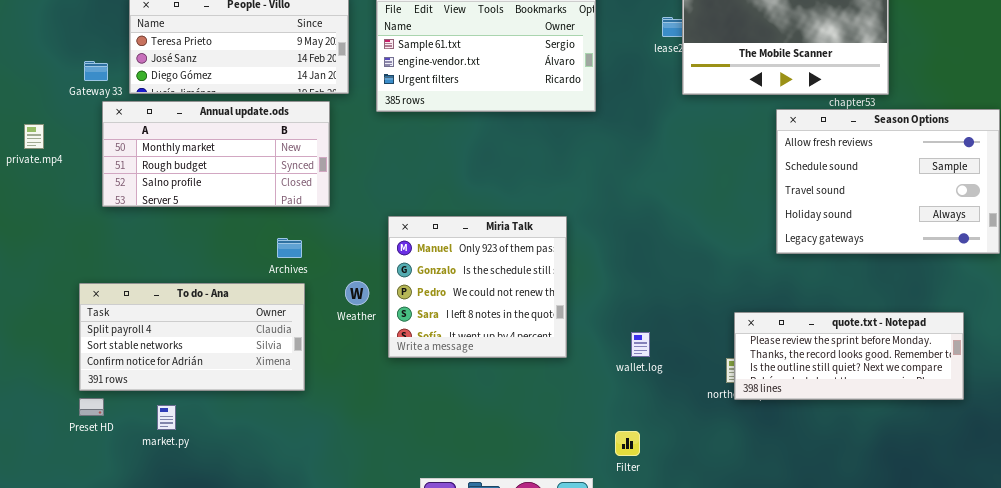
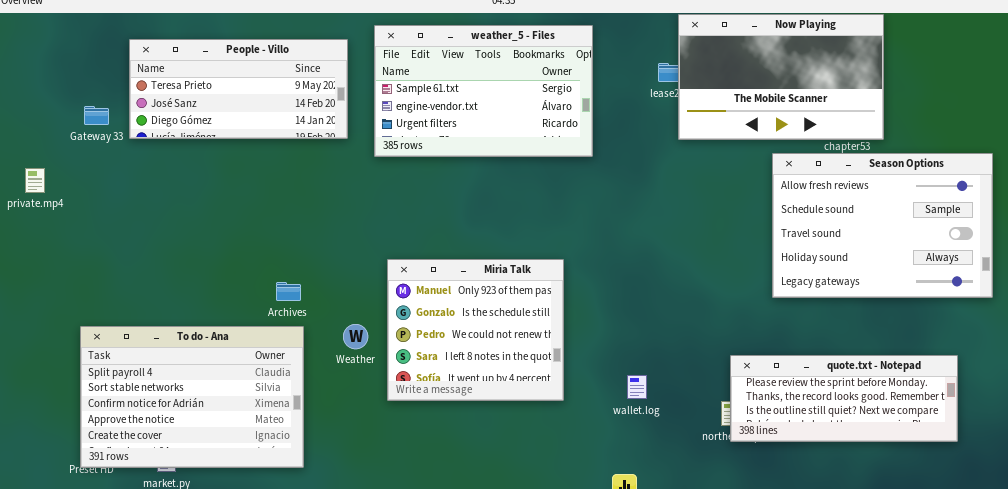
Annual update.ods: [102,101,330,207] -> none, closed
To do - Ana: [79,283,305,391] -> [80,326,304,468], resized

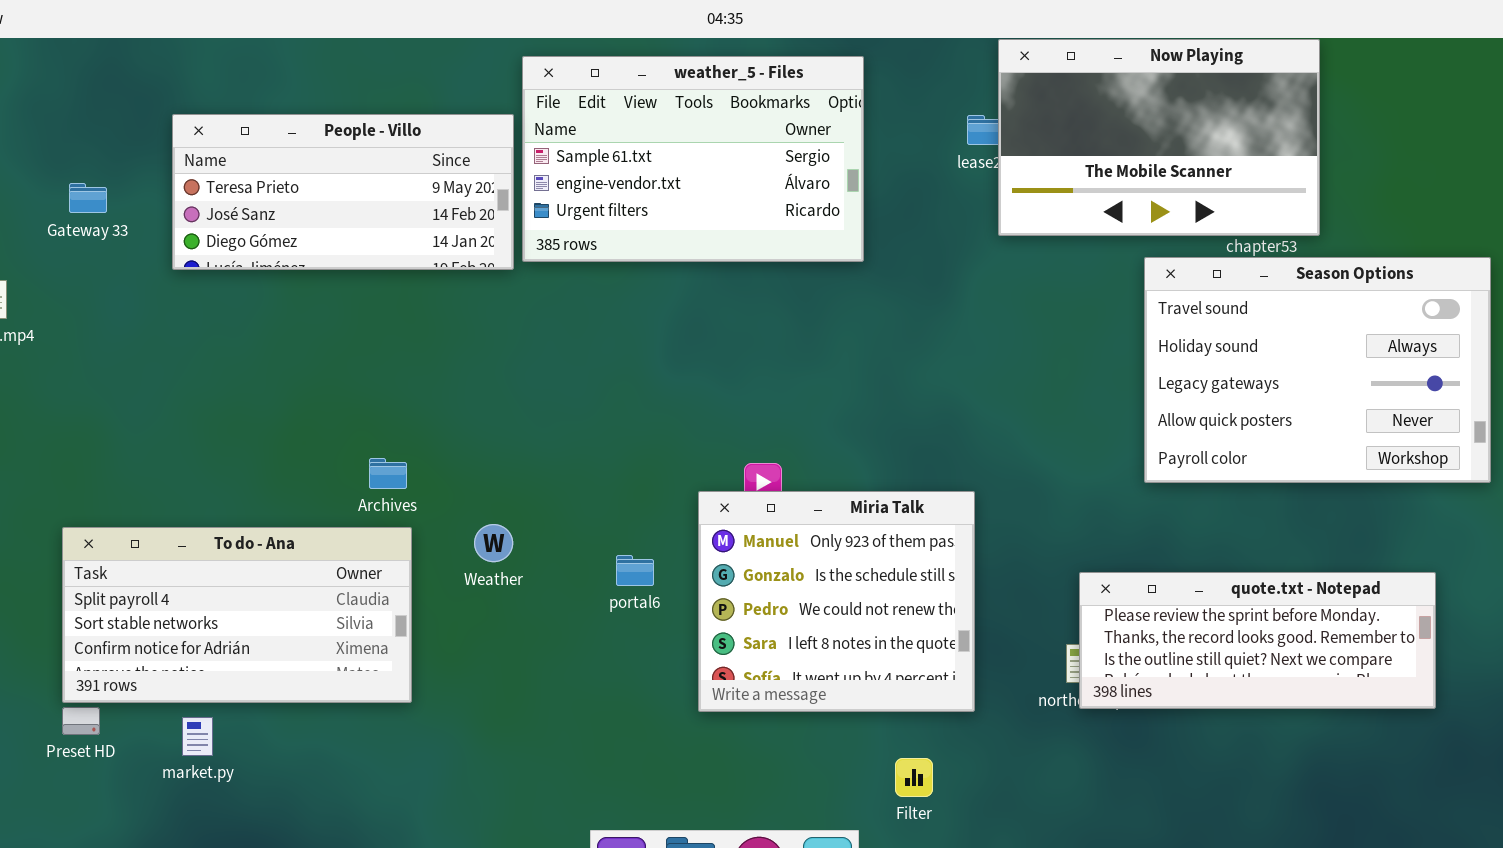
People - Villo: [129,39,348,139] -> [172,114,514,270], moved
Season Options: [772,153,993,298] -> [1144,257,1491,483], scrolled down 2 rows
Miria Talk: [387,259,564,401] -> [698,491,975,712], moved
To do - Ana: [80,326,304,468] -> [62,527,412,703], resized

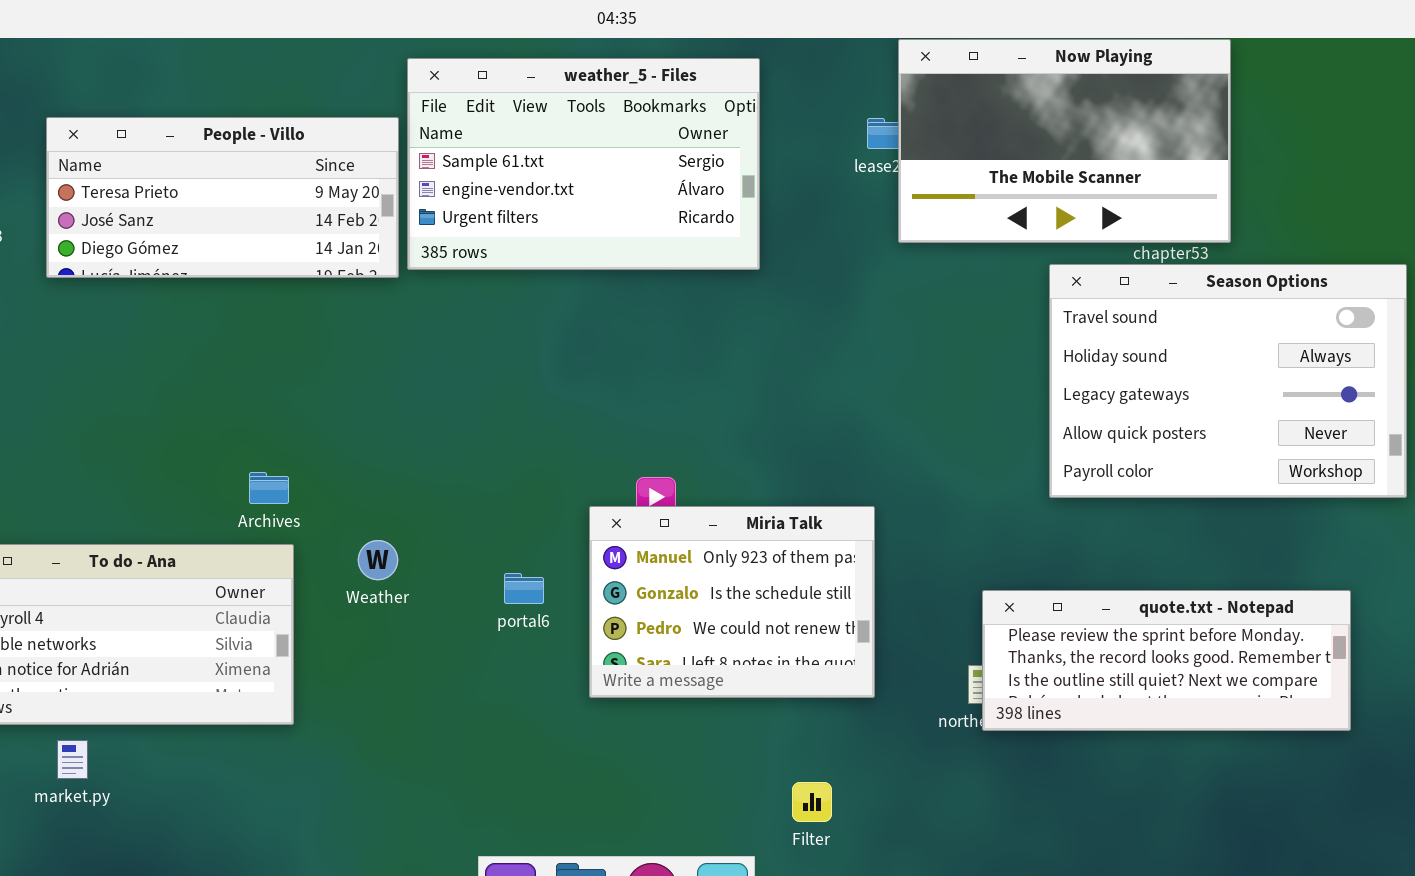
Miria Talk: [698,491,975,712] -> [589,506,875,698], resized

